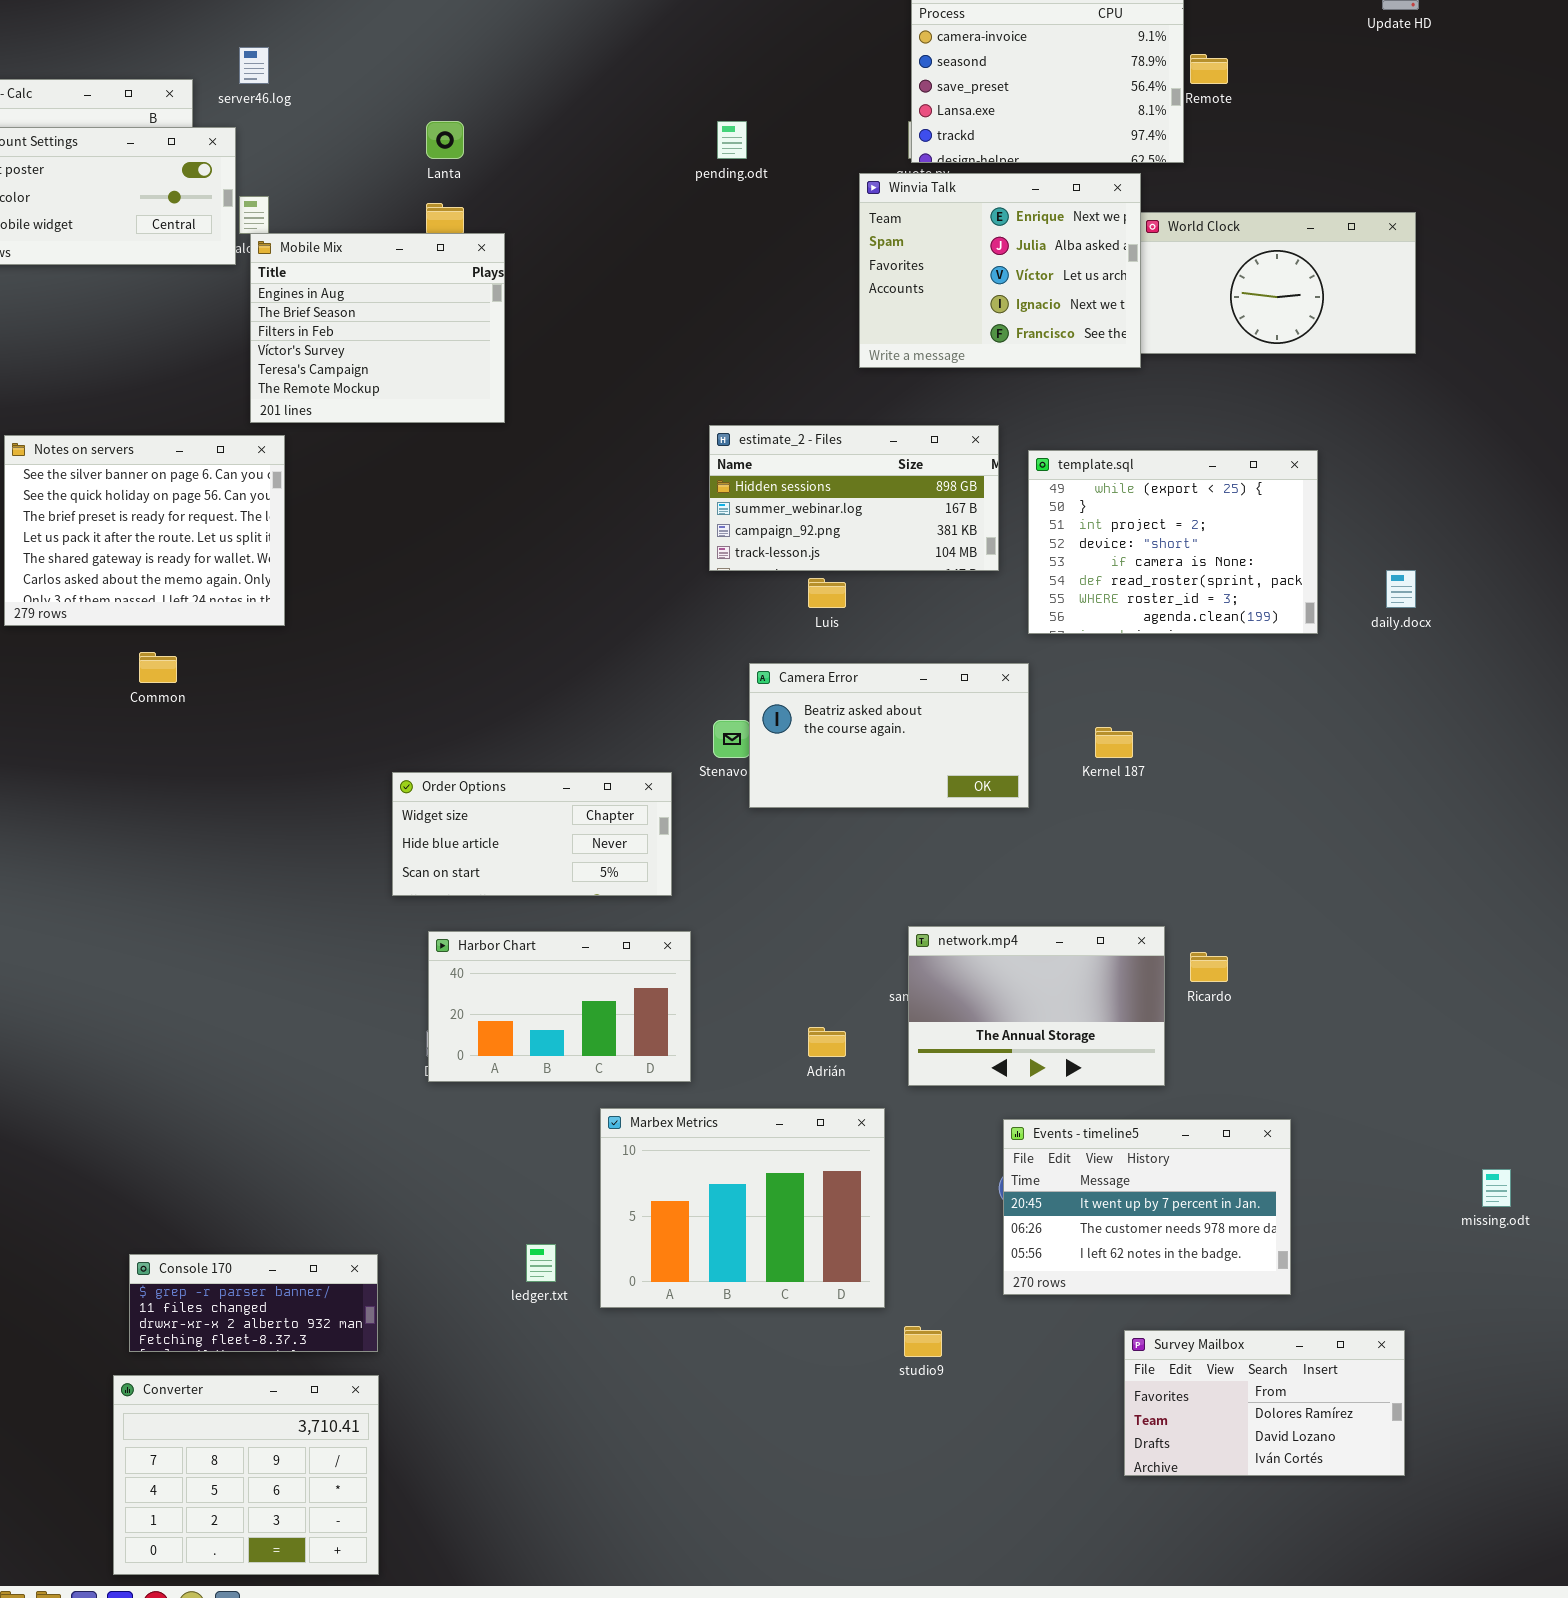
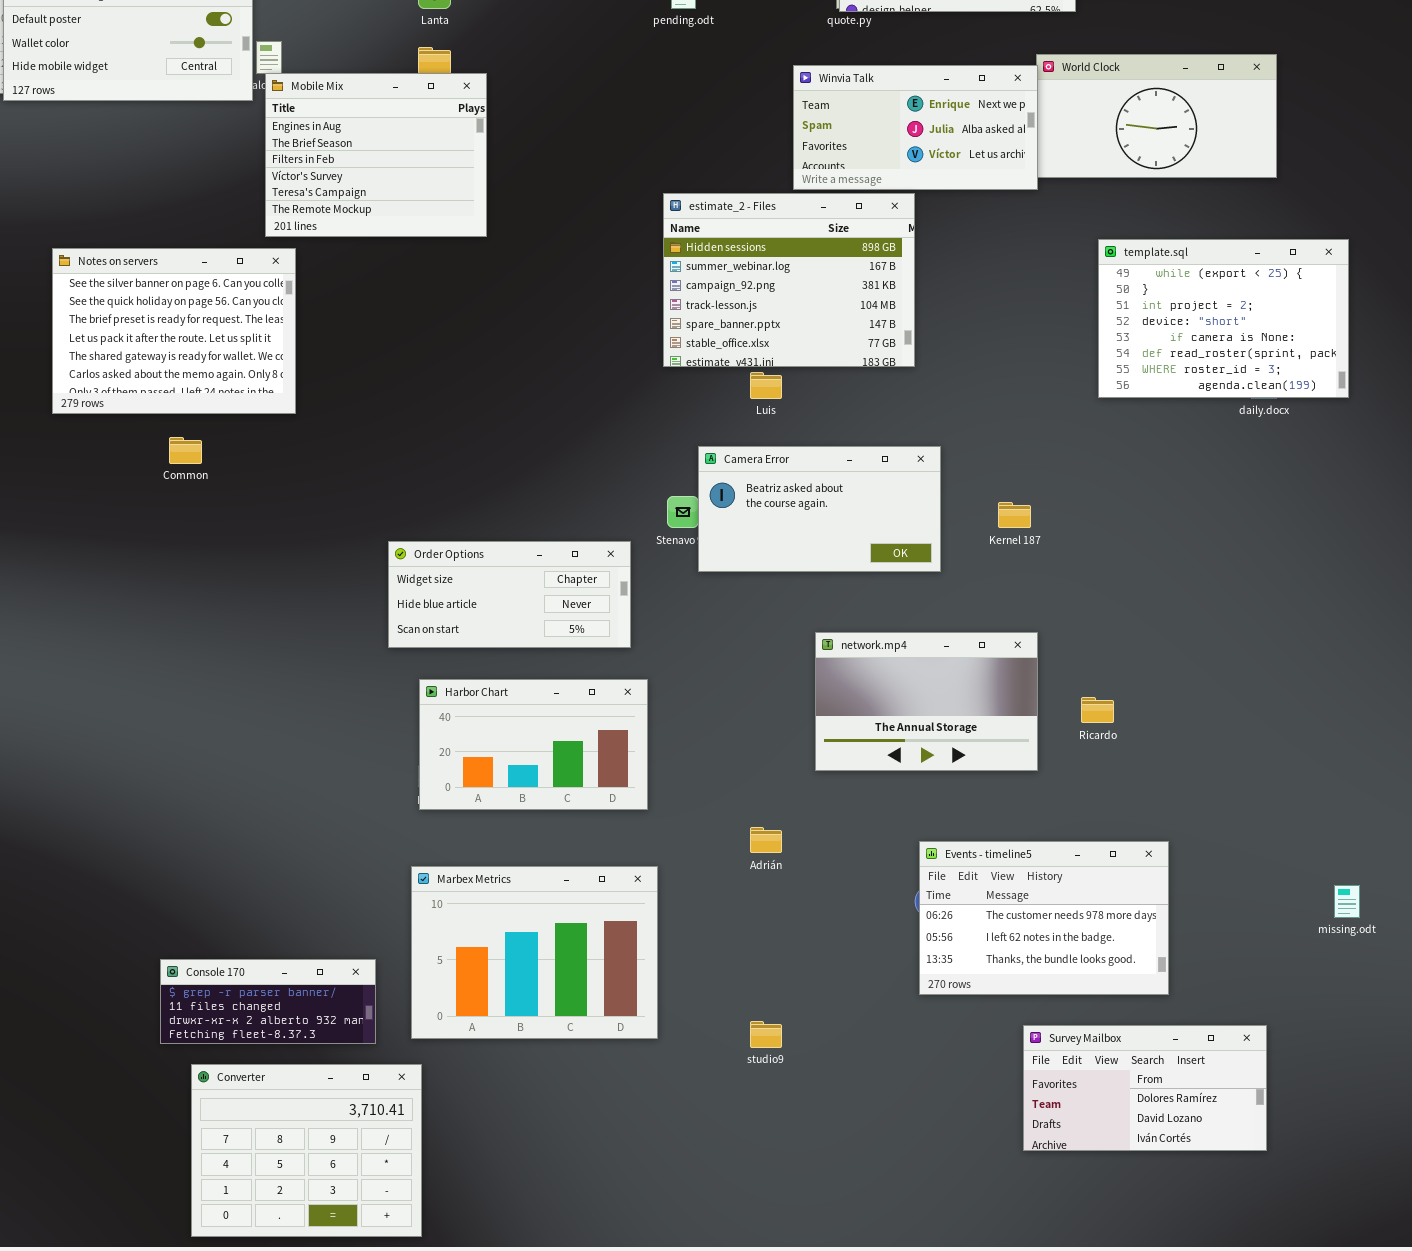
Winvia Talk: [859,173,1141,368] -> [793,65,1038,190], resized
estimate_2 - Files: [709,425,999,571] -> [663,193,915,367], resized
template.sql: [1028,450,1318,634] -> [1098,239,1349,398], moved
network.mp4: [908,926,1165,1086] -> [815,632,1038,771], moved
Adrián: [808,1027,846,1057] -> [750,827,782,853], moved
Marbex Metrics: [600,1108,885,1308] -> [411,866,658,1039], moved
Events - timeline5: [1003,1119,1291,1295] -> [919,841,1169,995], scrolled down 1 row
studio9: [904,1326,942,1357] -> [750,1021,782,1048], moved
Converter: [113,1375,379,1575] -> [191,1064,422,1237], moved

